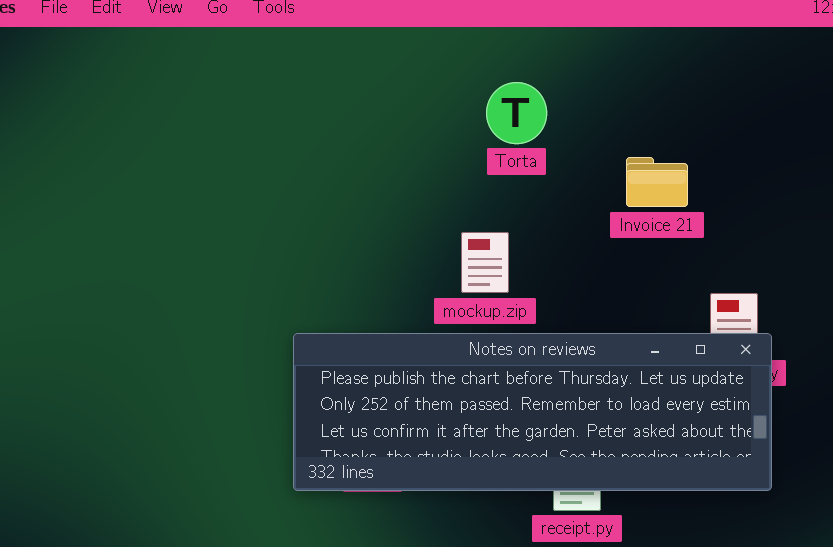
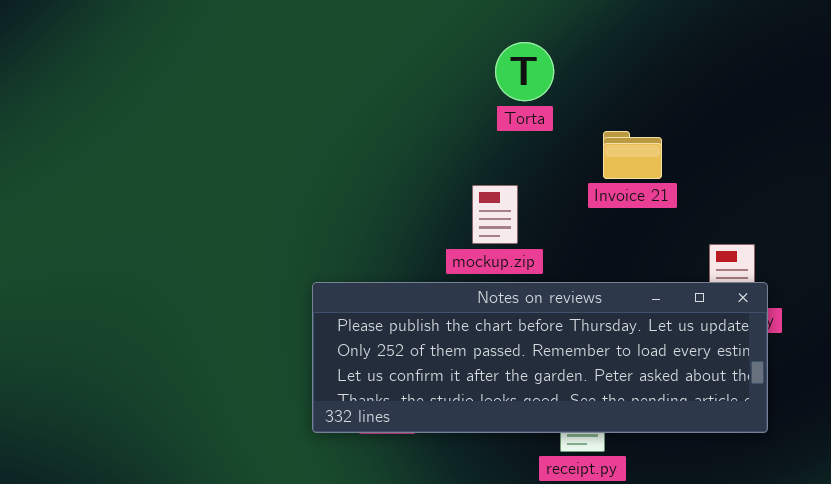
Invoice 21: [626,157,688,207] -> [603,131,662,179], moved

